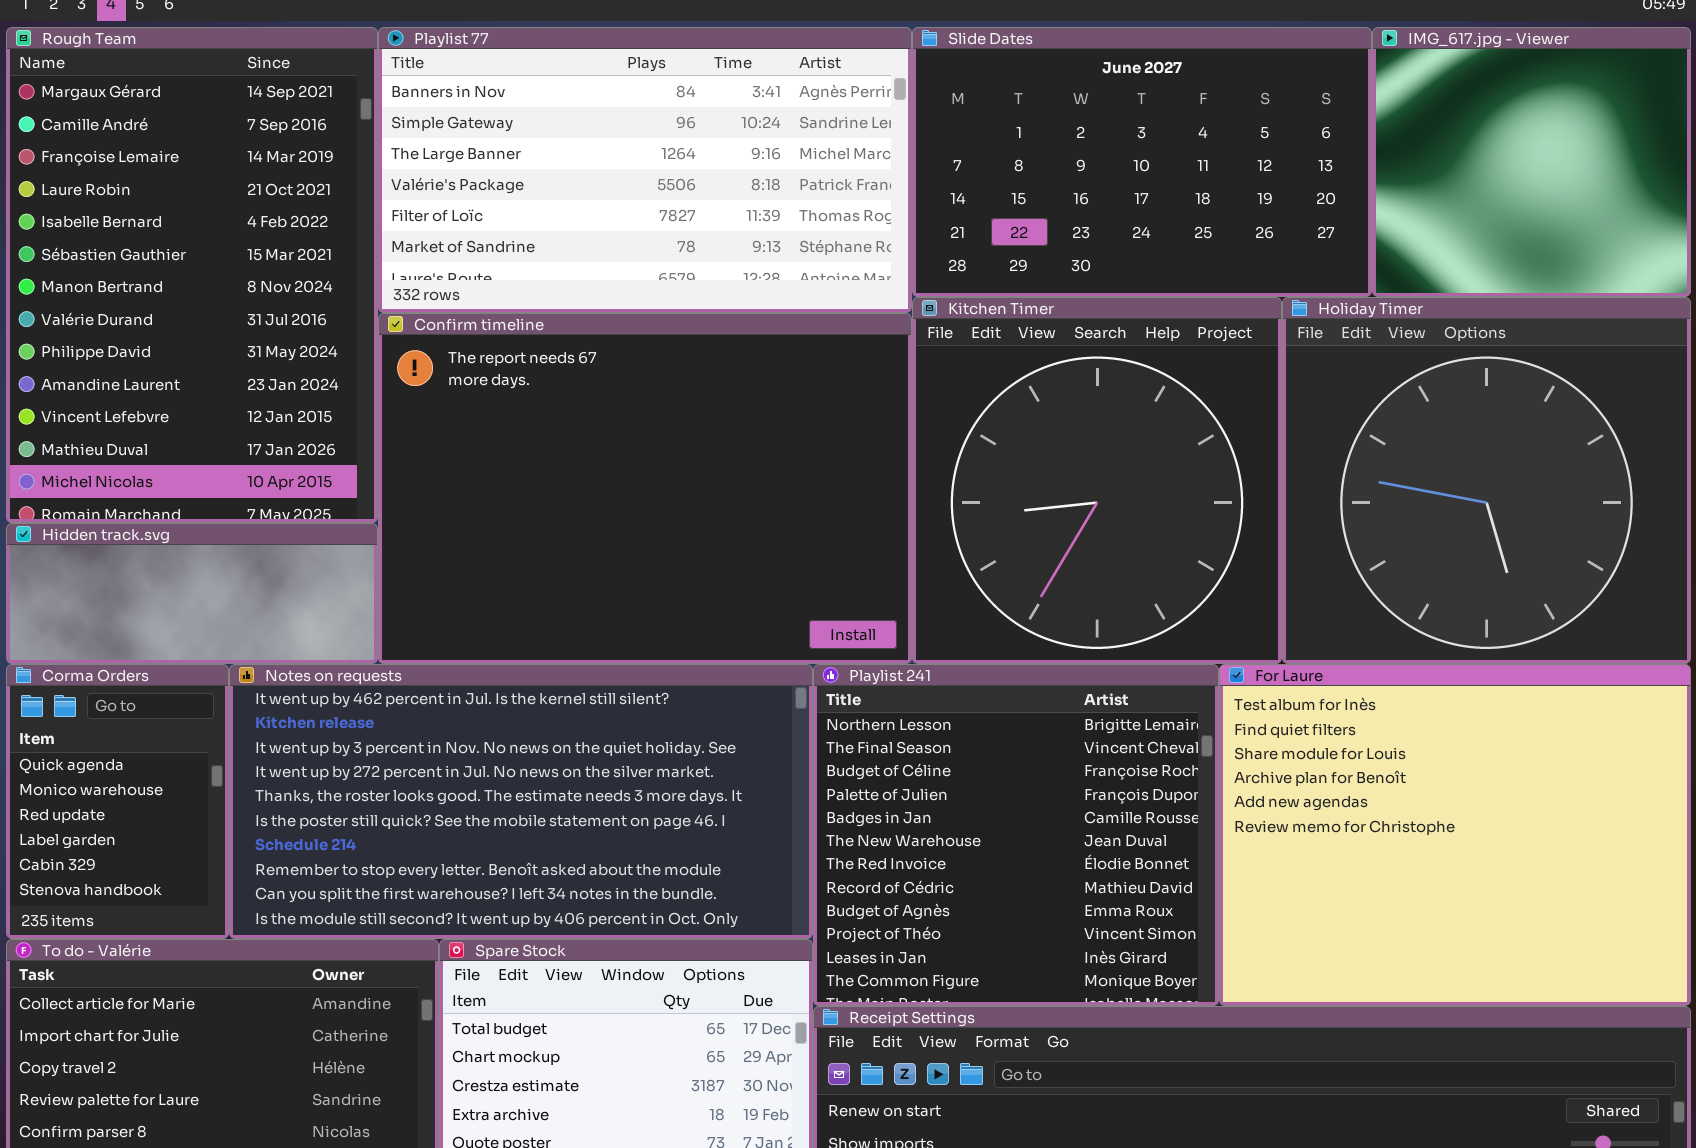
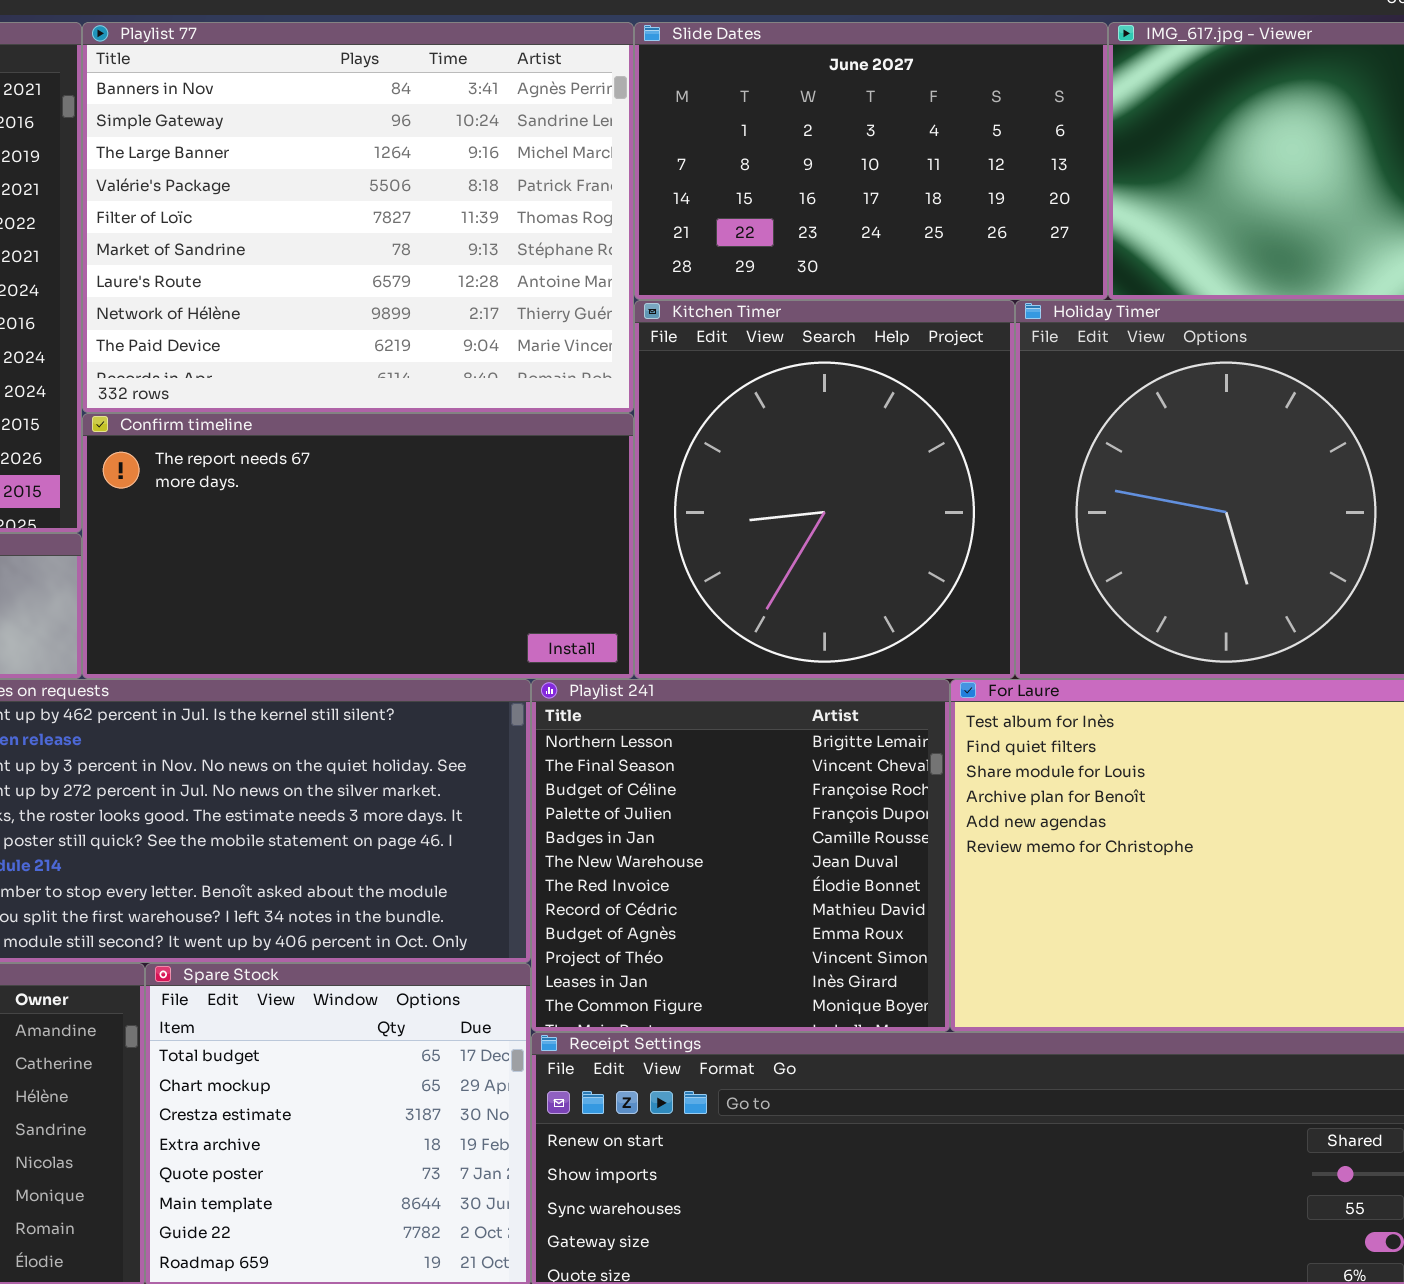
Playlist 77: [378,27,912,313] -> [82,22,634,413], resized
Confirm timeline: [378,313,912,664] -> [82,413,634,679], resized

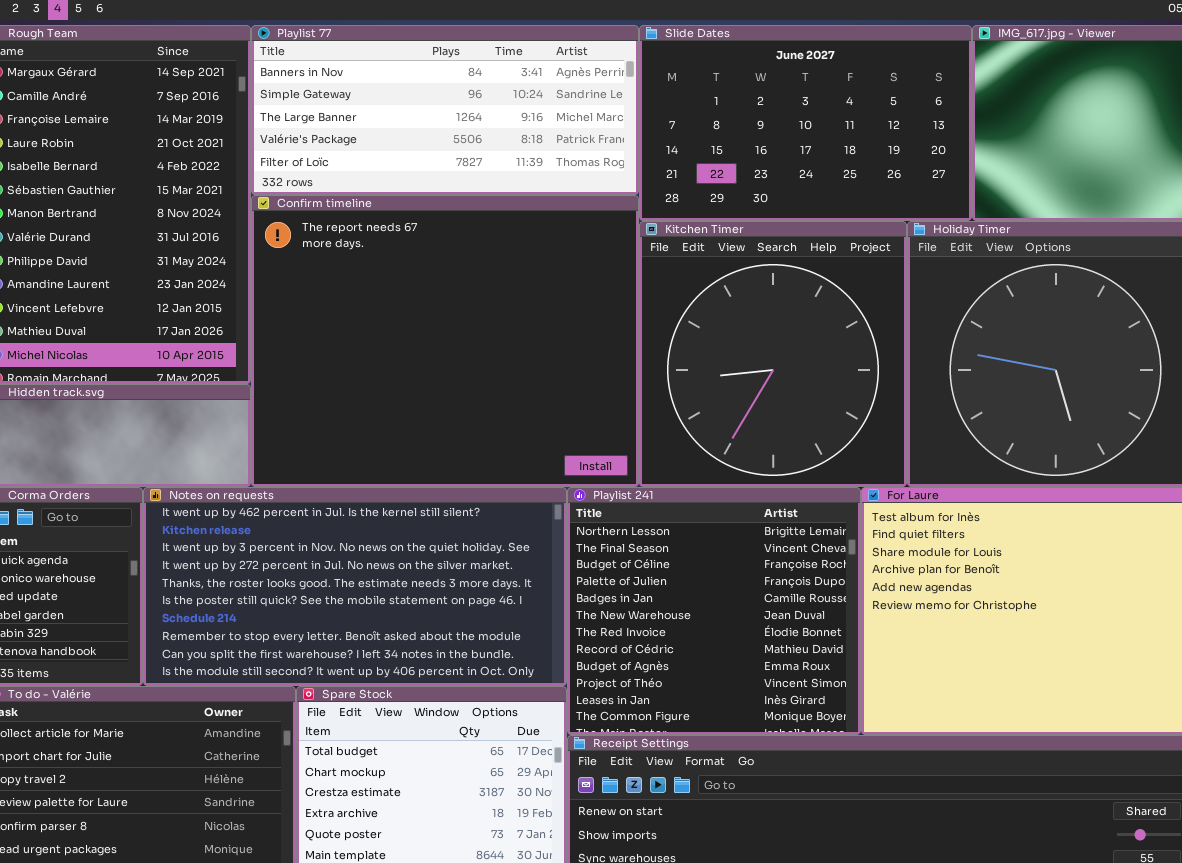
Playlist 77: [82,22,634,413] -> [251,25,639,195], resized
Confirm timeline: [82,413,634,679] -> [251,195,639,487], resized

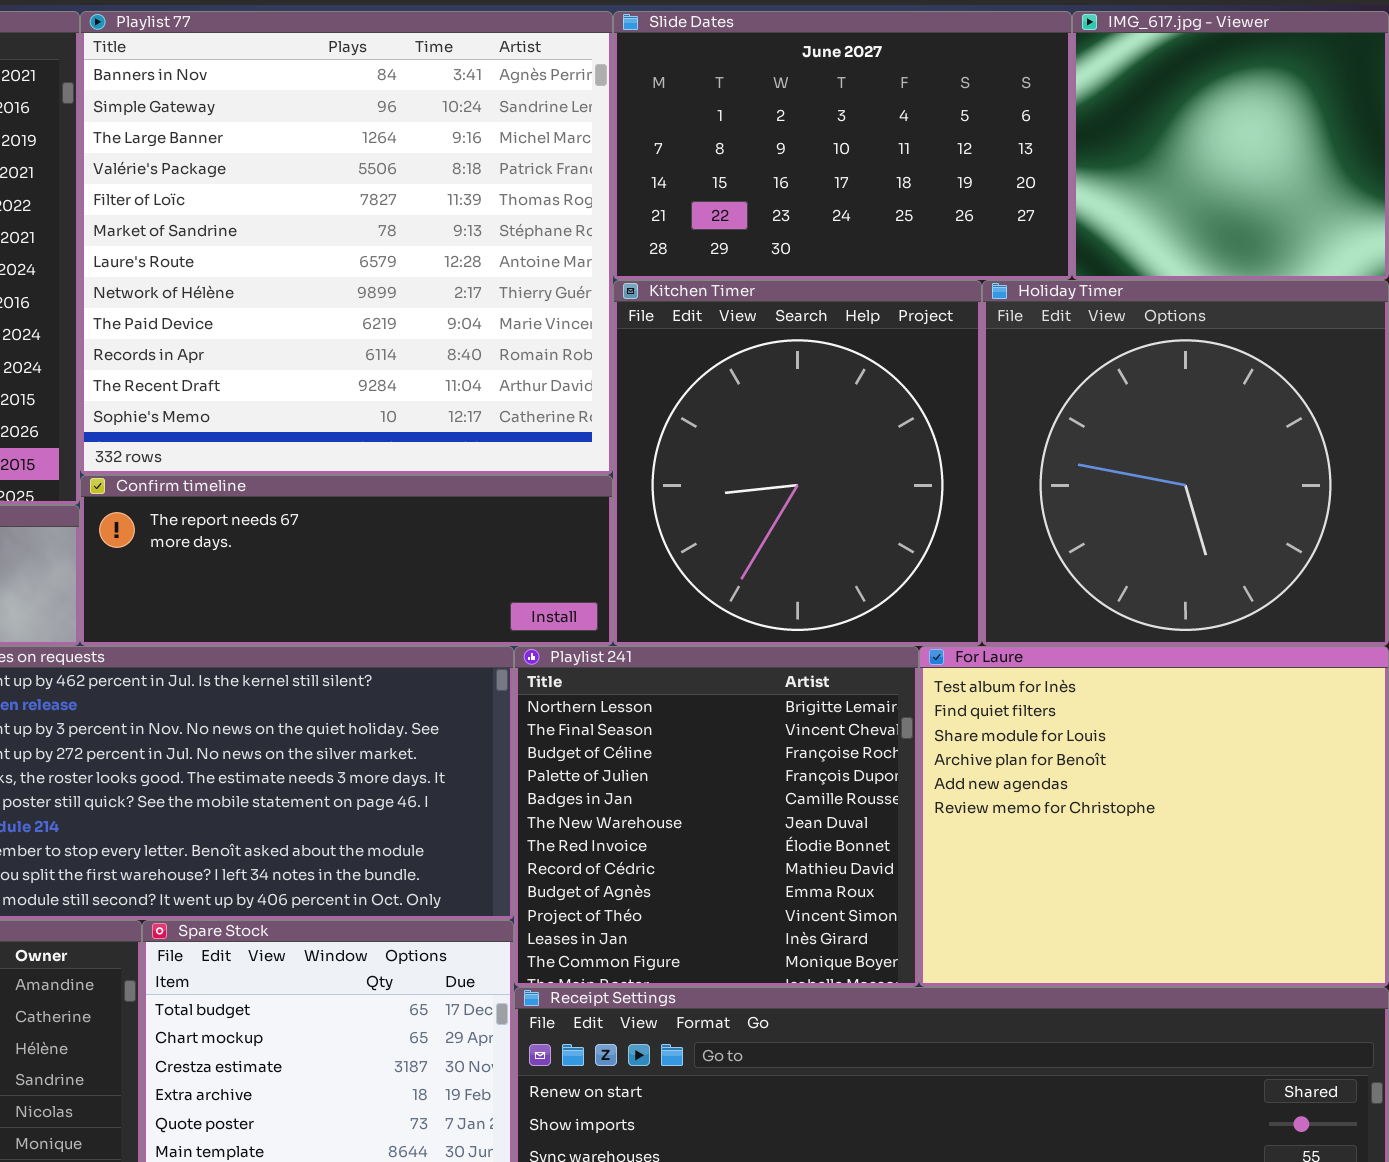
Playlist 77: [251,25,639,195] -> [80,11,613,475], resized
Confirm timeline: [251,195,639,487] -> [80,475,613,646], resized

